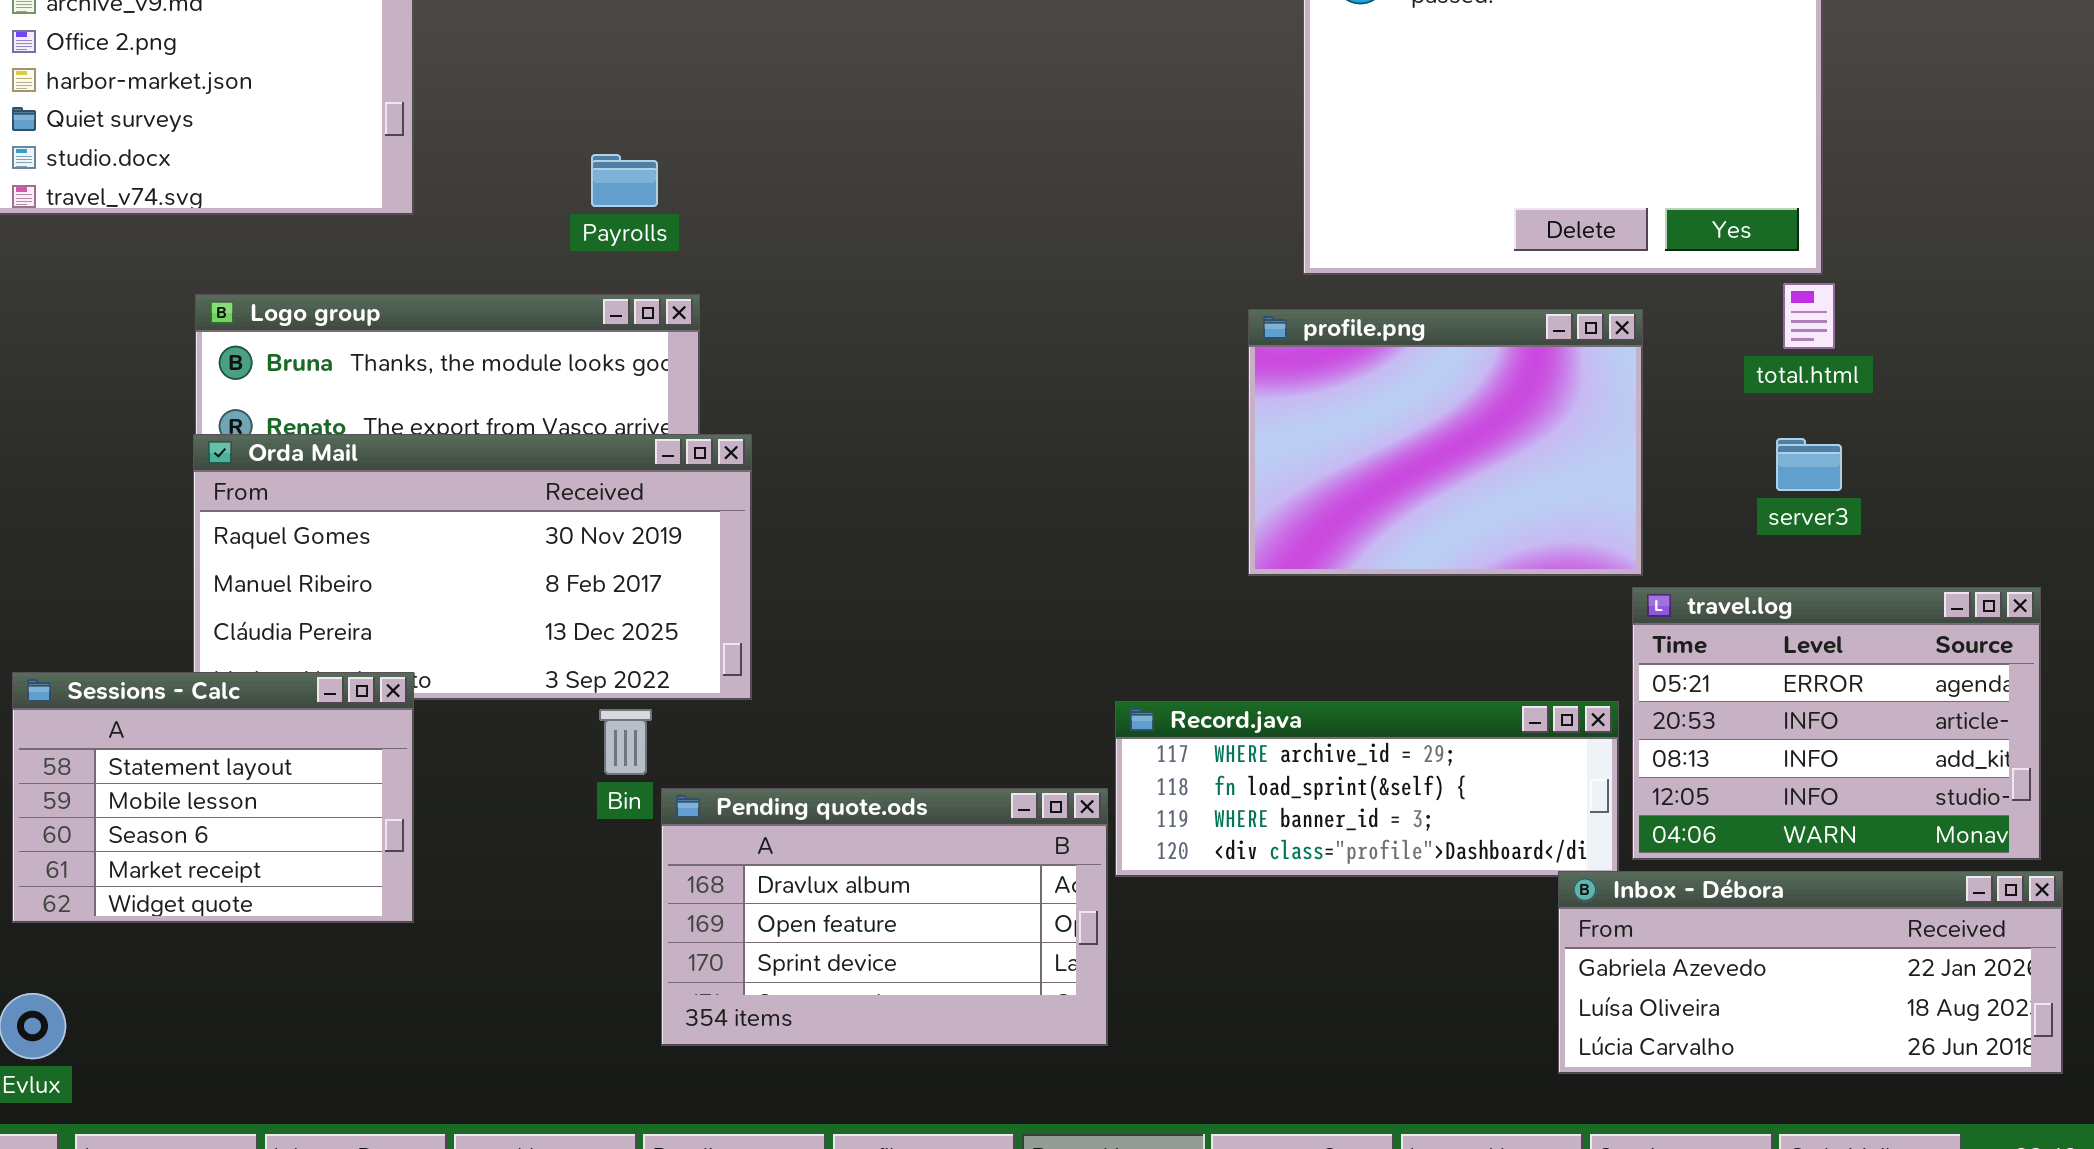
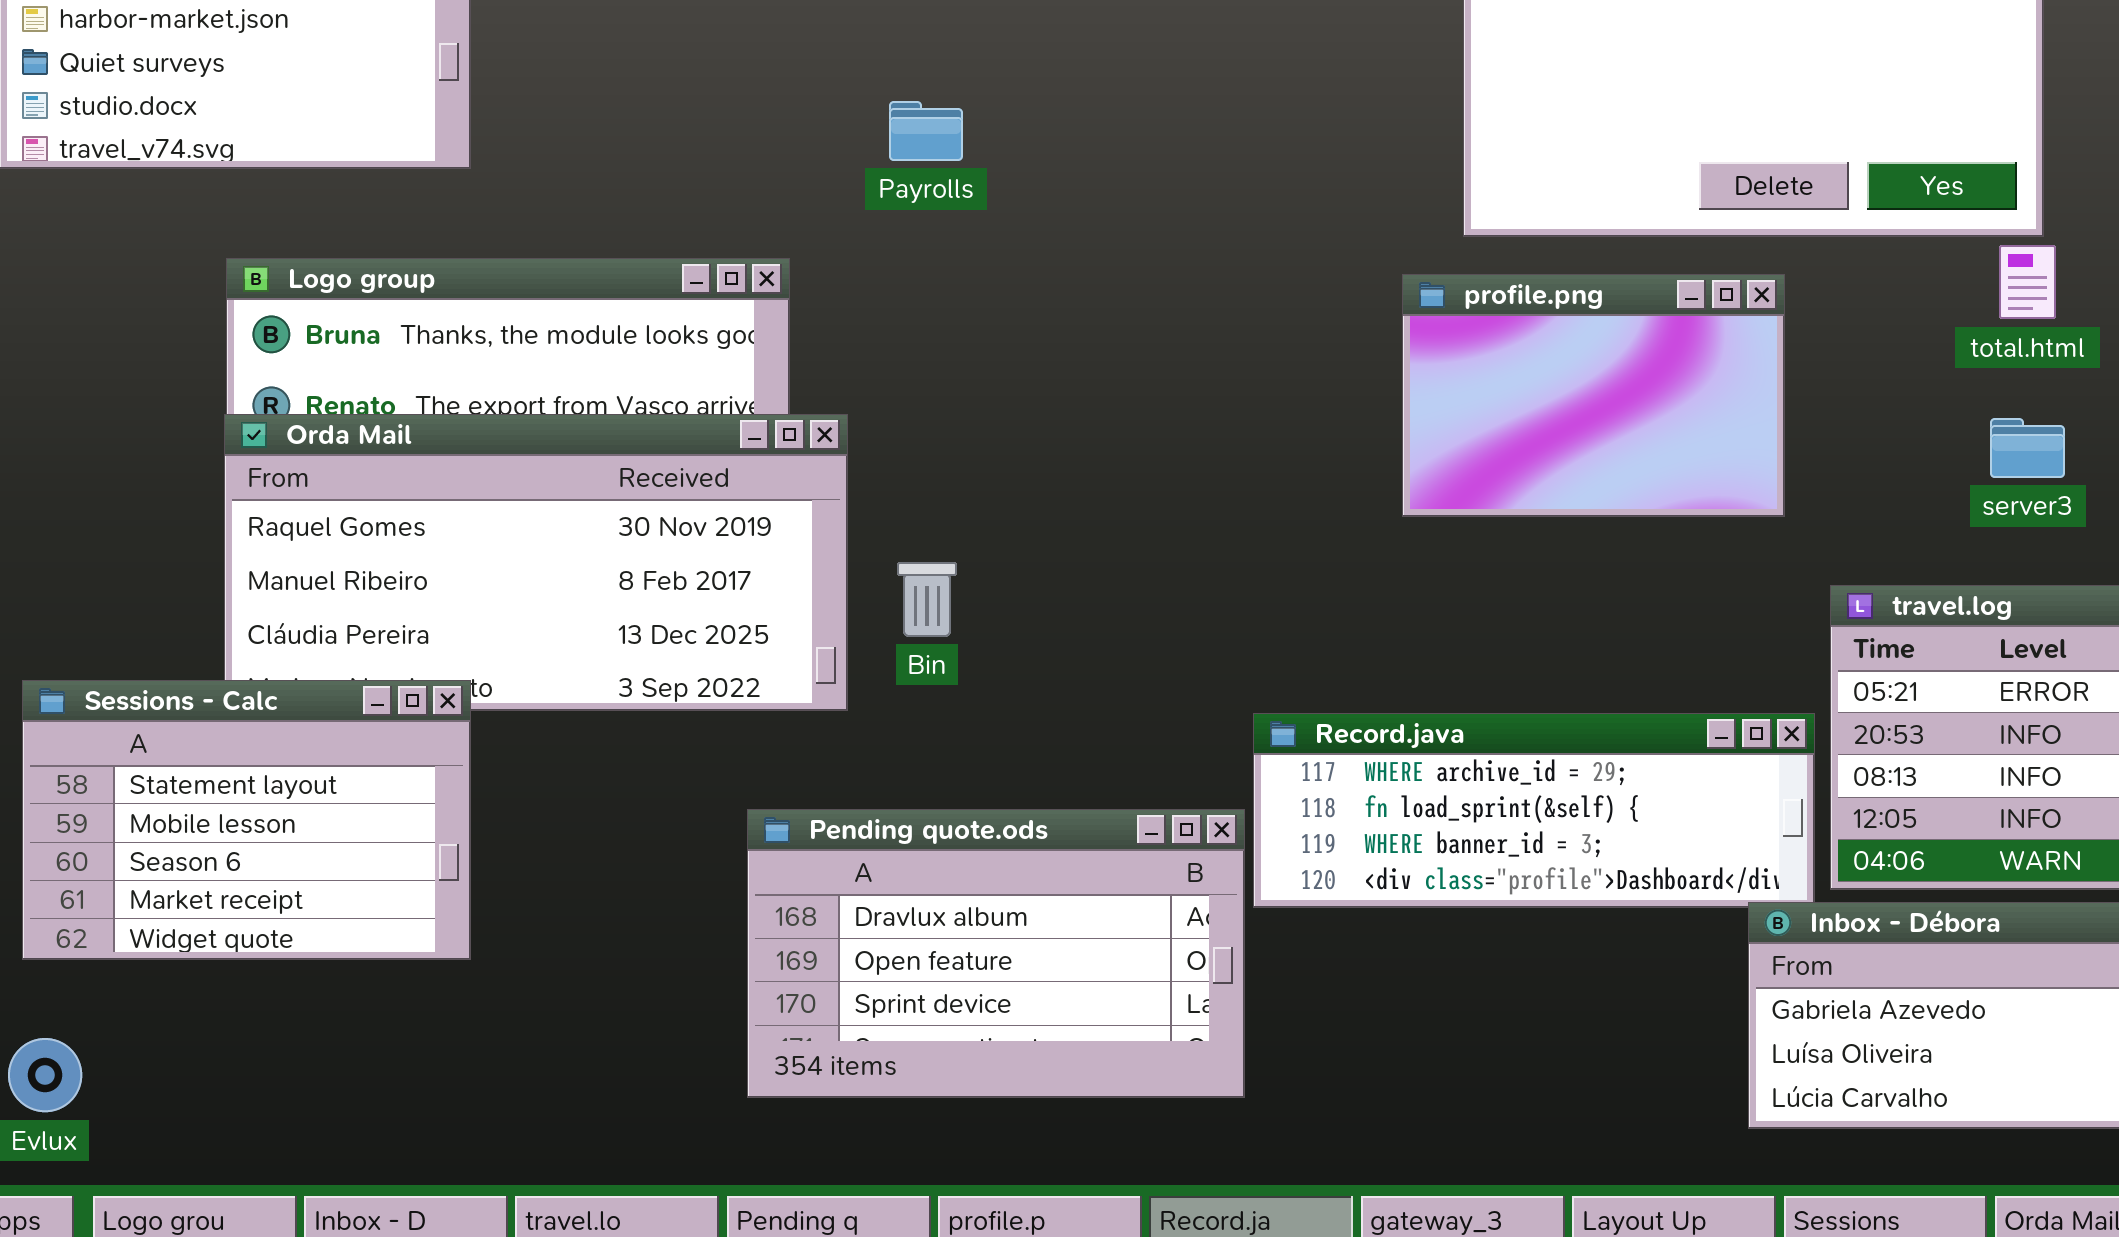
Payrolls: [591,154,658,207] -> [889,101,963,161], moved
profile.png: [1248,309,1643,576] -> [1402,274,1785,517], resized
Bin: [599,709,652,775] -> [897,562,957,637], moved

